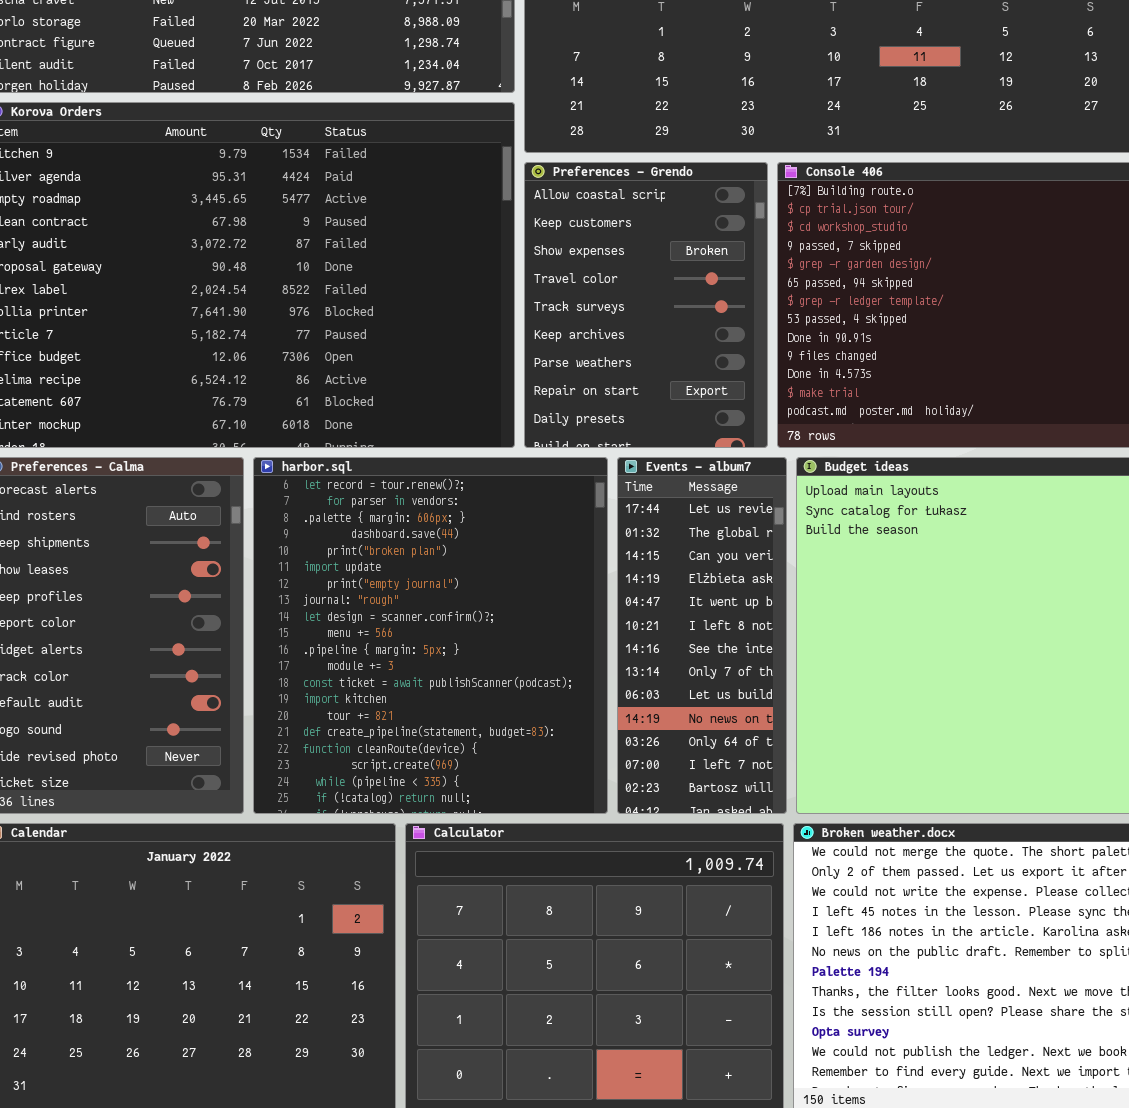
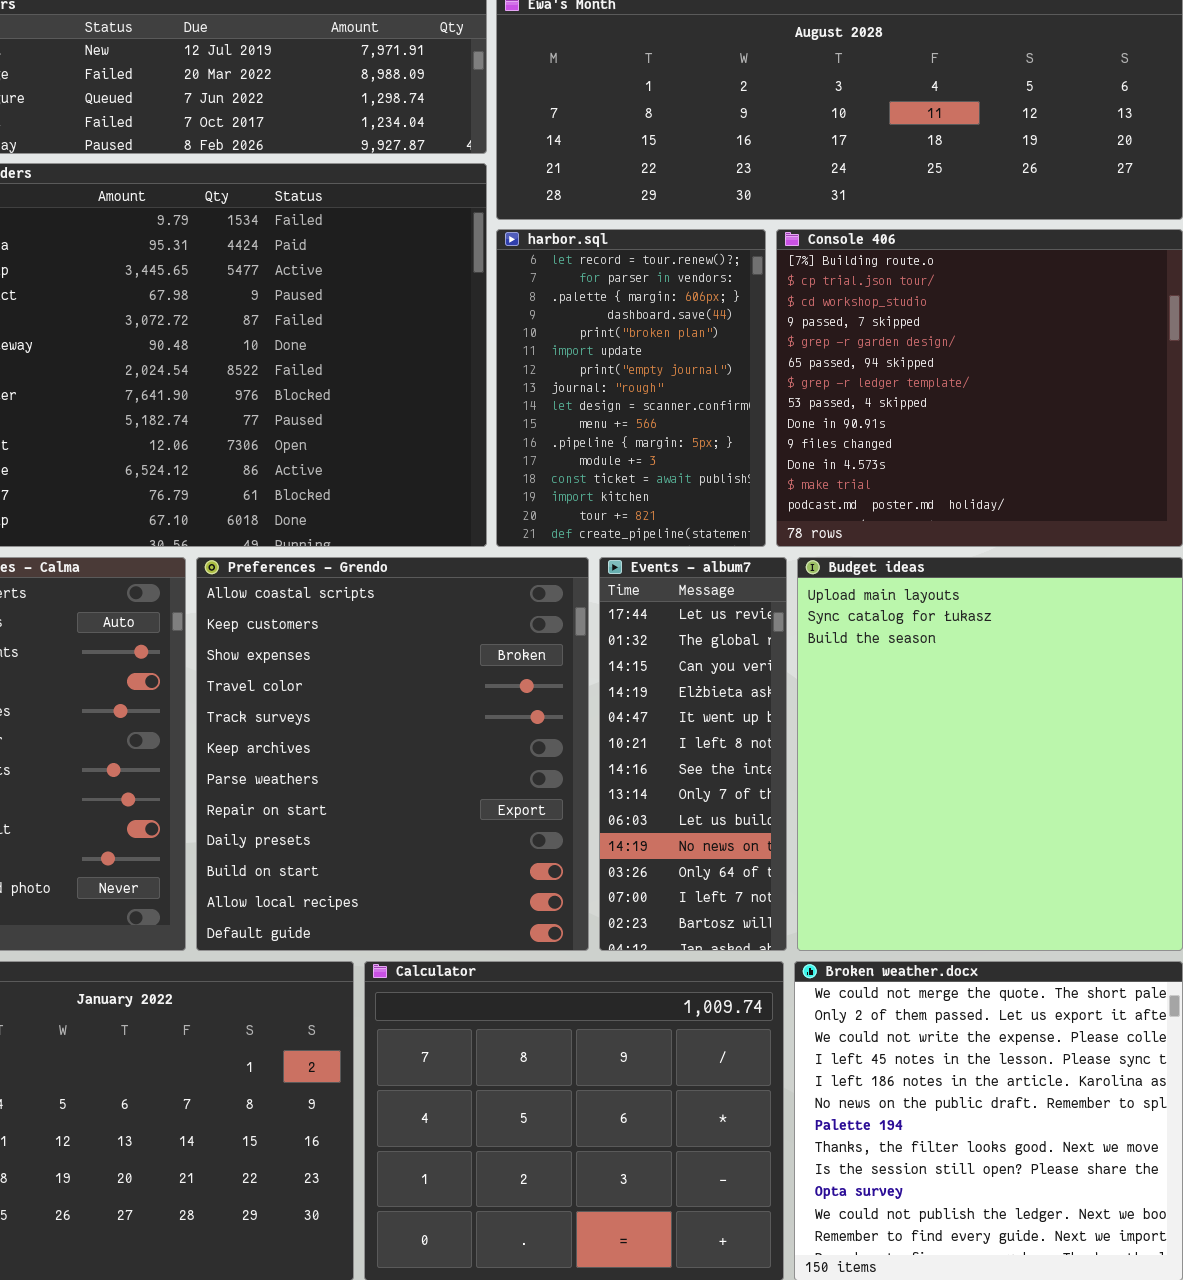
Preferences - Grendo: [524,162,768,448] -> [196,557,589,951], moved, resized
harbor.sql: [253,457,608,814] -> [496,229,766,547], moved, resized

